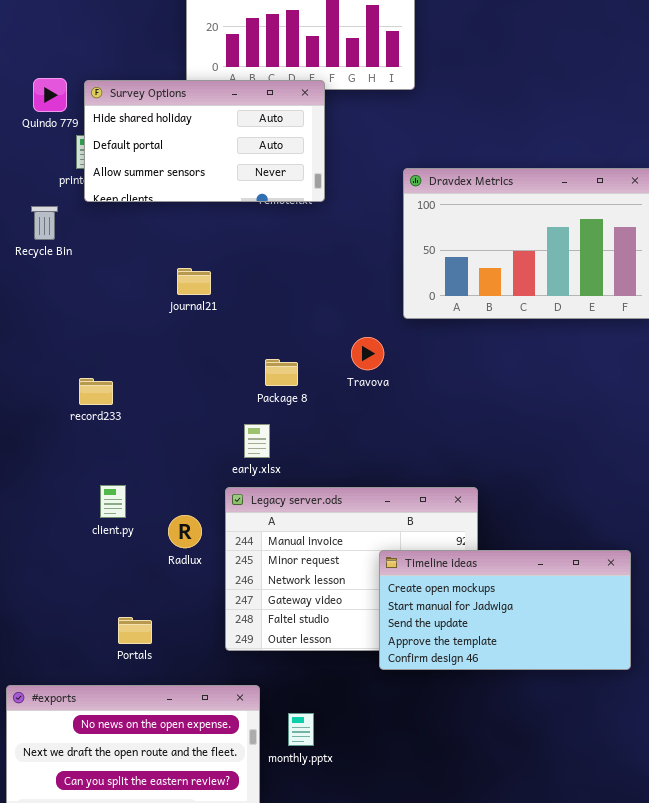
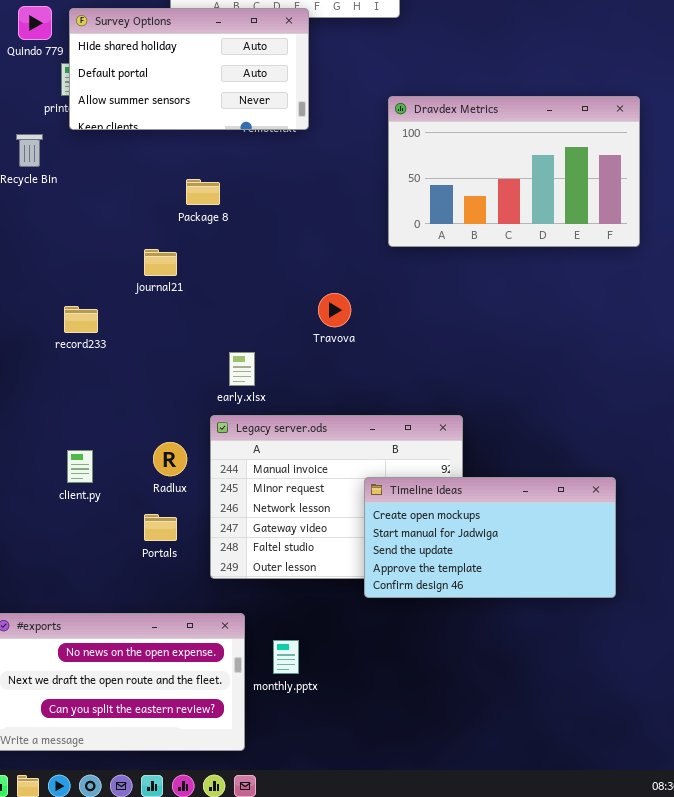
journal21: [177,268,211,295] -> [144,249,177,276], moved
Travova: [351,337,384,370] -> [318,293,351,327], moved
Package 8: [265,359,298,386] -> [186,179,220,205], moved
client.py: [100,485,126,518] -> [67,450,93,483], moved
Portals: [118,617,152,644] -> [144,514,177,541], moved

